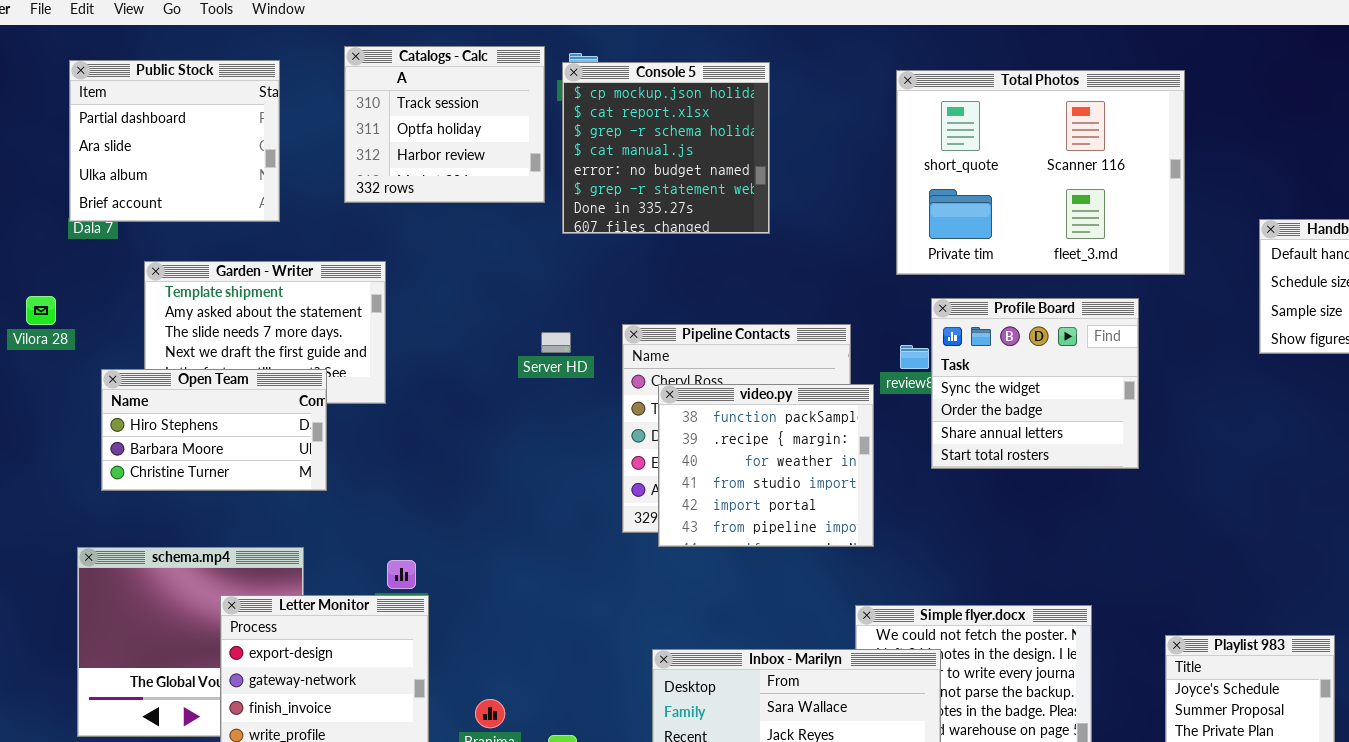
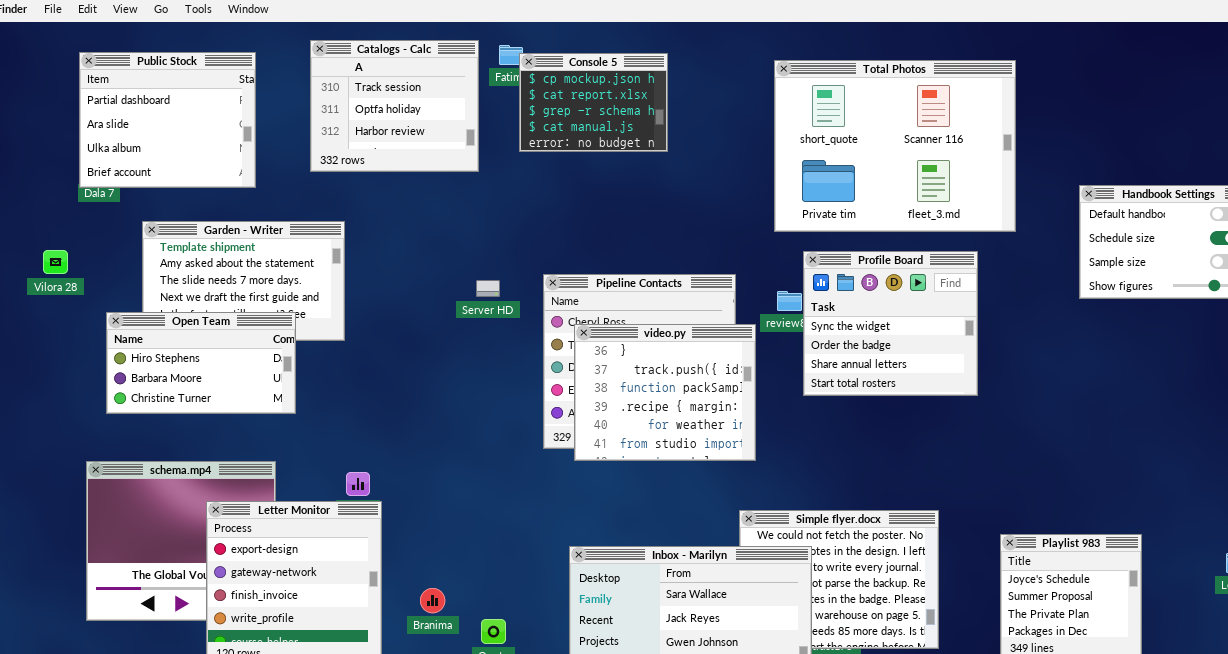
Console 5: [562,62,770,234] -> [519,53,668,152], resized
video.py: [658,384,874,547] -> [574,324,756,461], scrolled up 2 rows

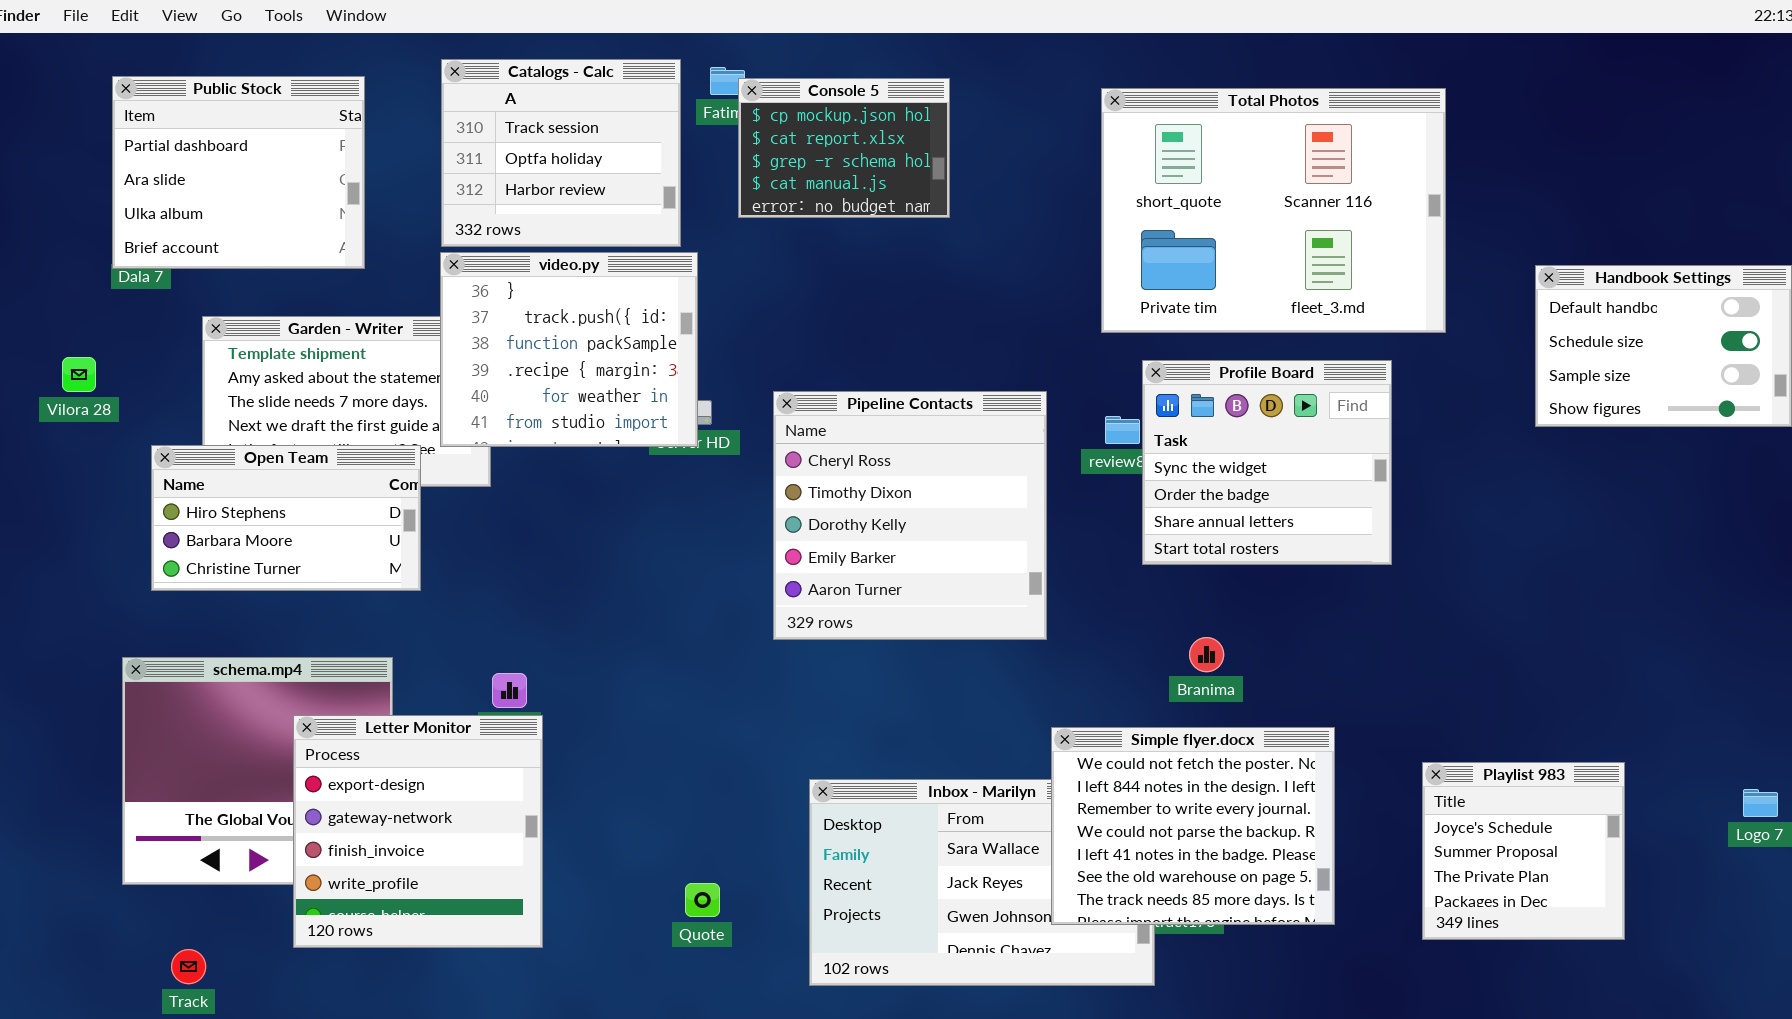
video.py: [574,324,756,461] -> [440,252,698,447], moved
Simple flyer.docx: [739,510,939,649] -> [1051,727,1335,925], raised
Branima: [420,588,445,613] -> [1189,637,1224,672], moved

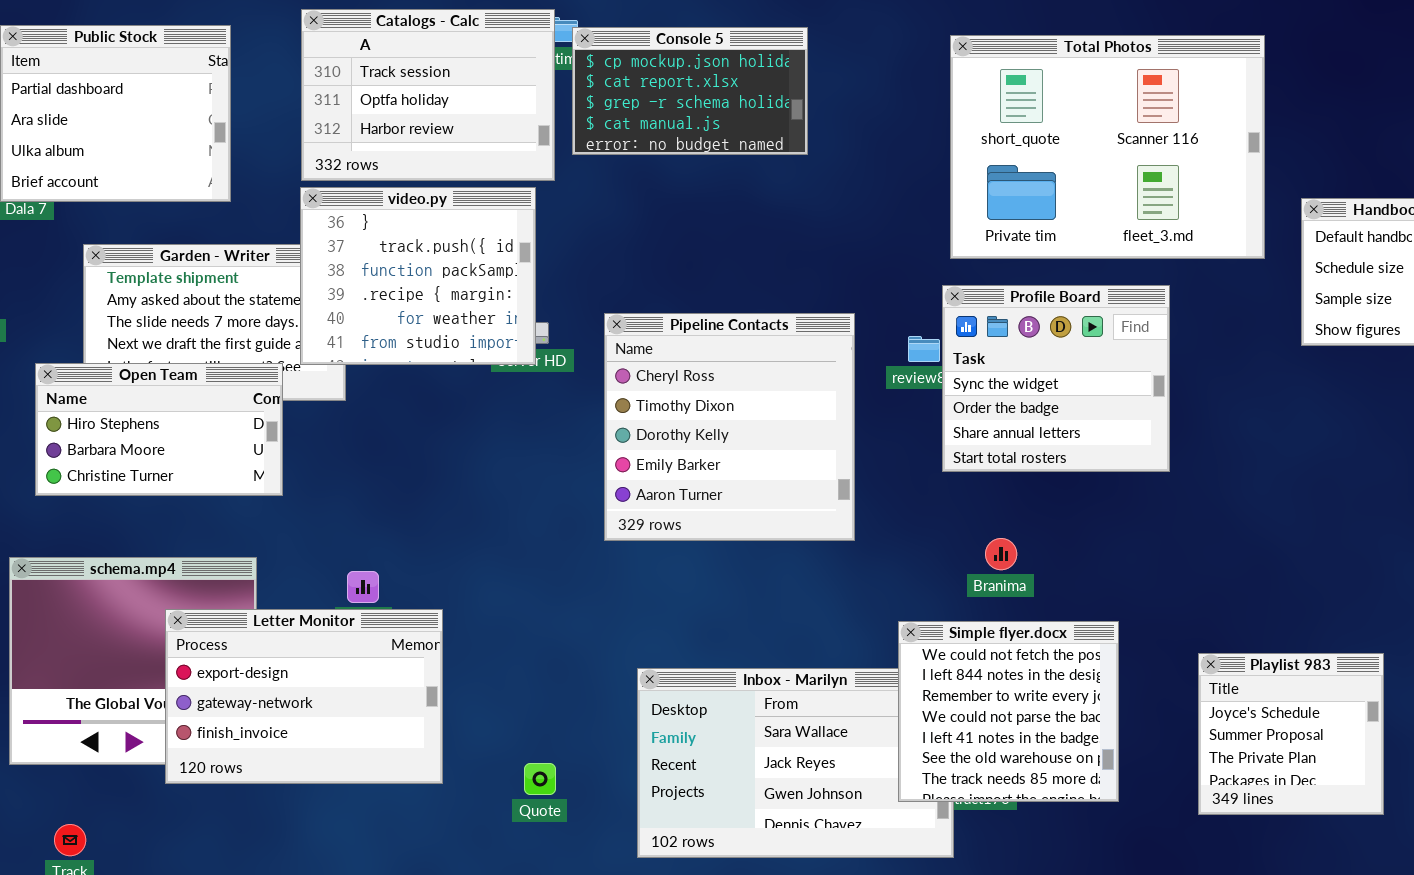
Catalogs - Calc: [441,59,681,247] -> [301,9,555,181], resized
Console 5: [738,78,950,218] -> [572,27,808,155], resized
Total Photos: [1101,88,1446,333] -> [950,35,1265,259], moved
Letter Monitor: [293,715,543,948] -> [165,609,443,784], resized
Simple flyer.docx: [1051,727,1335,925] -> [898,621,1119,802], resized

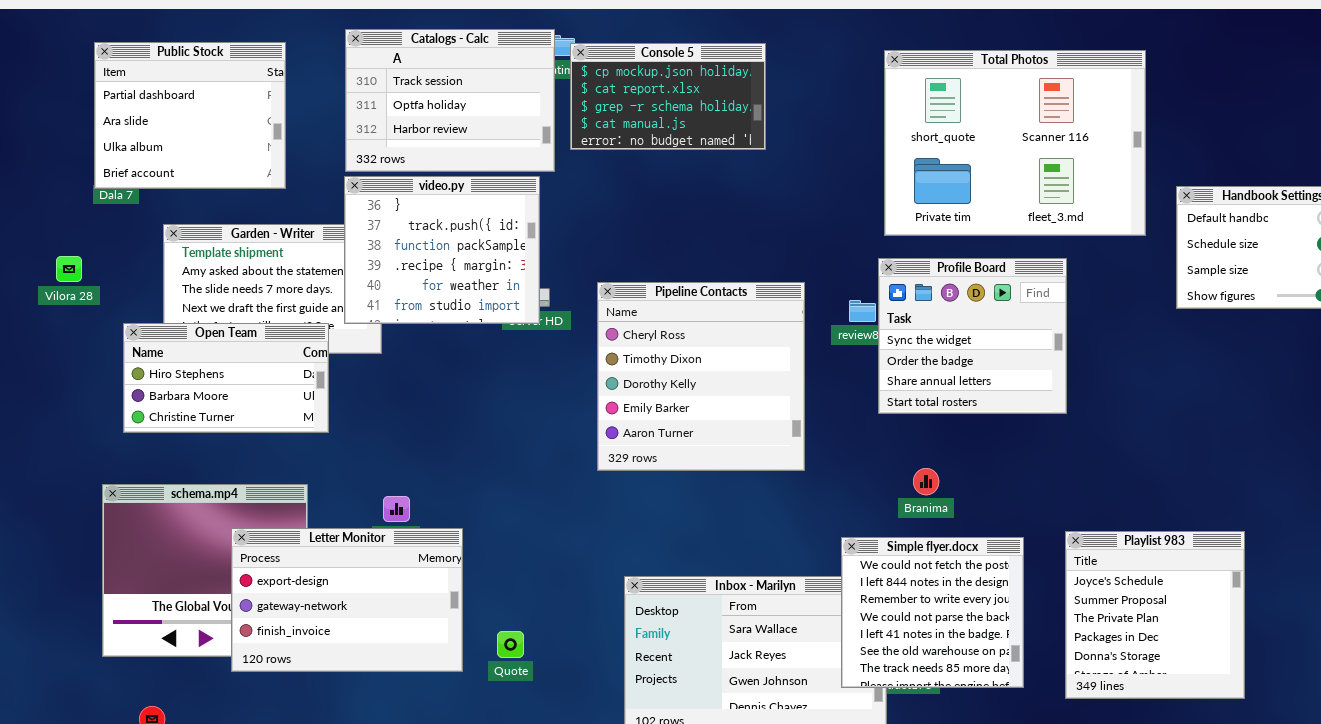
Playlist 983: [1198,653,1384,815] -> [1065,531,1245,699], resized
Quote: [524,763,556,795] -> [497,631,524,658], moved

